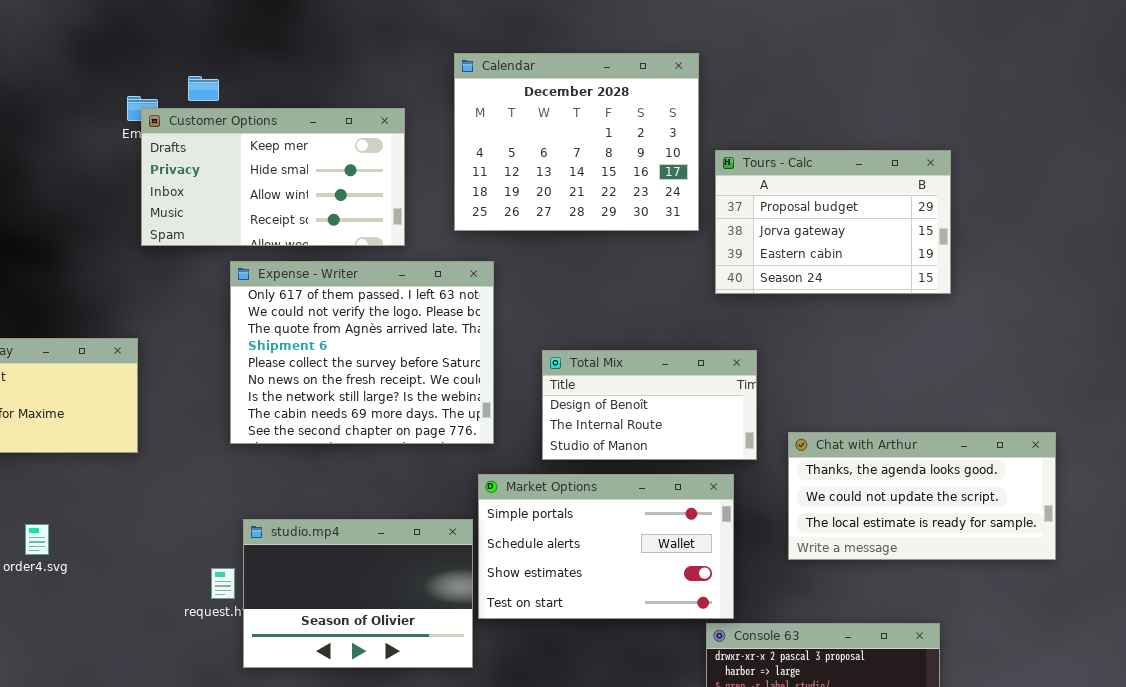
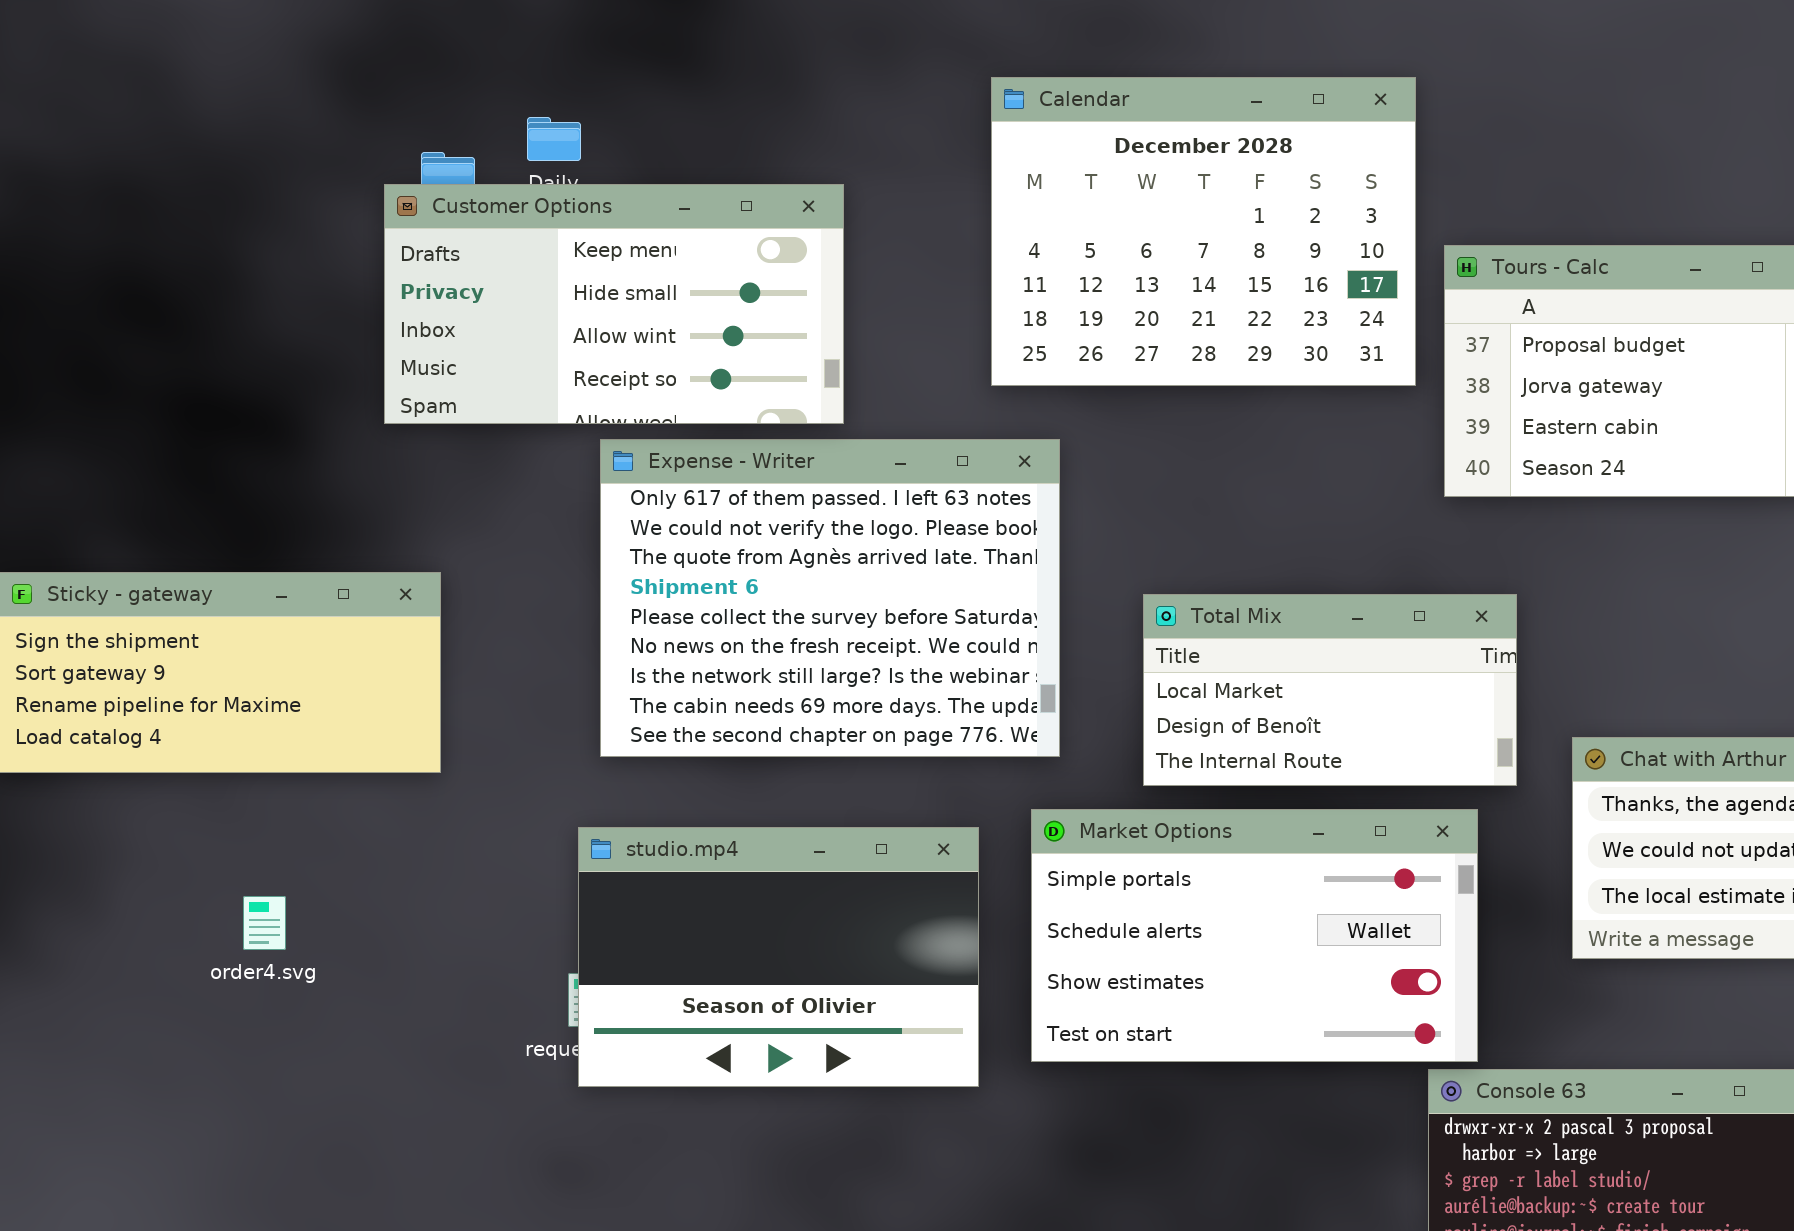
Customer Options: [141,108,405,246] -> [384,184,844,424], moved
Total Mix: [542,350,757,460] -> [1143,594,1517,786], scrolled up 1 row
studio.mp4: [243,519,473,668] -> [578,827,979,1087], moved

